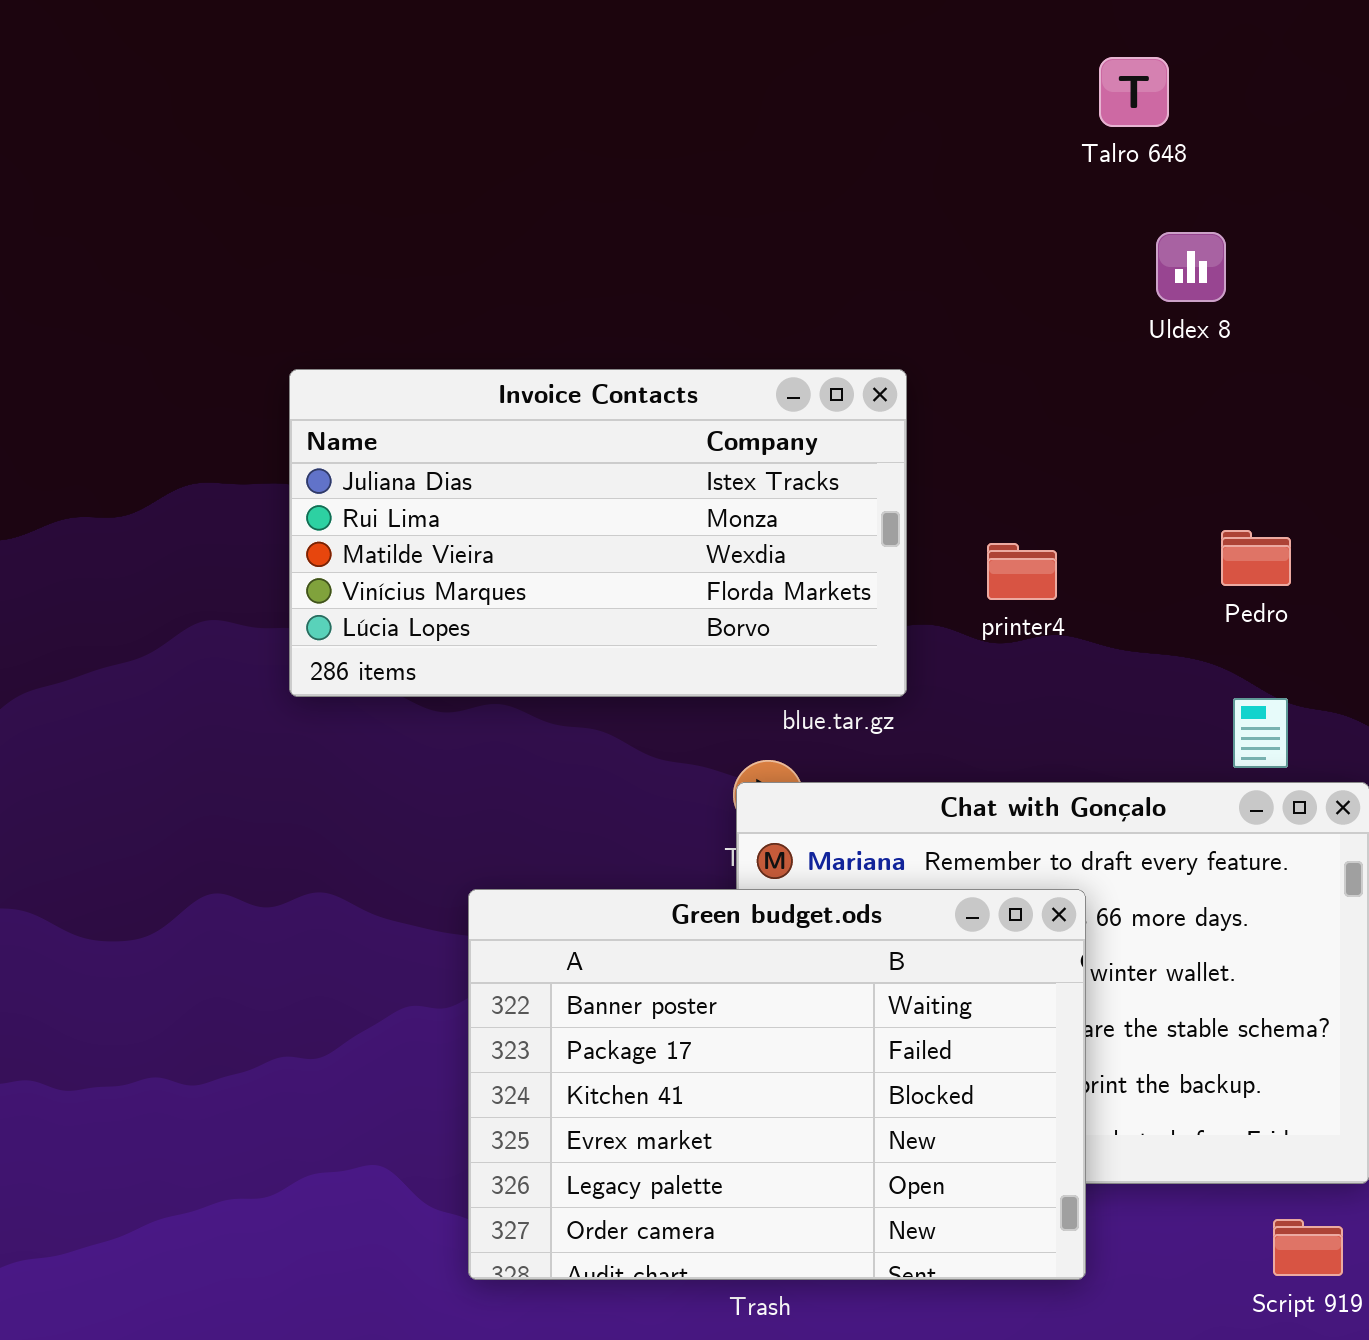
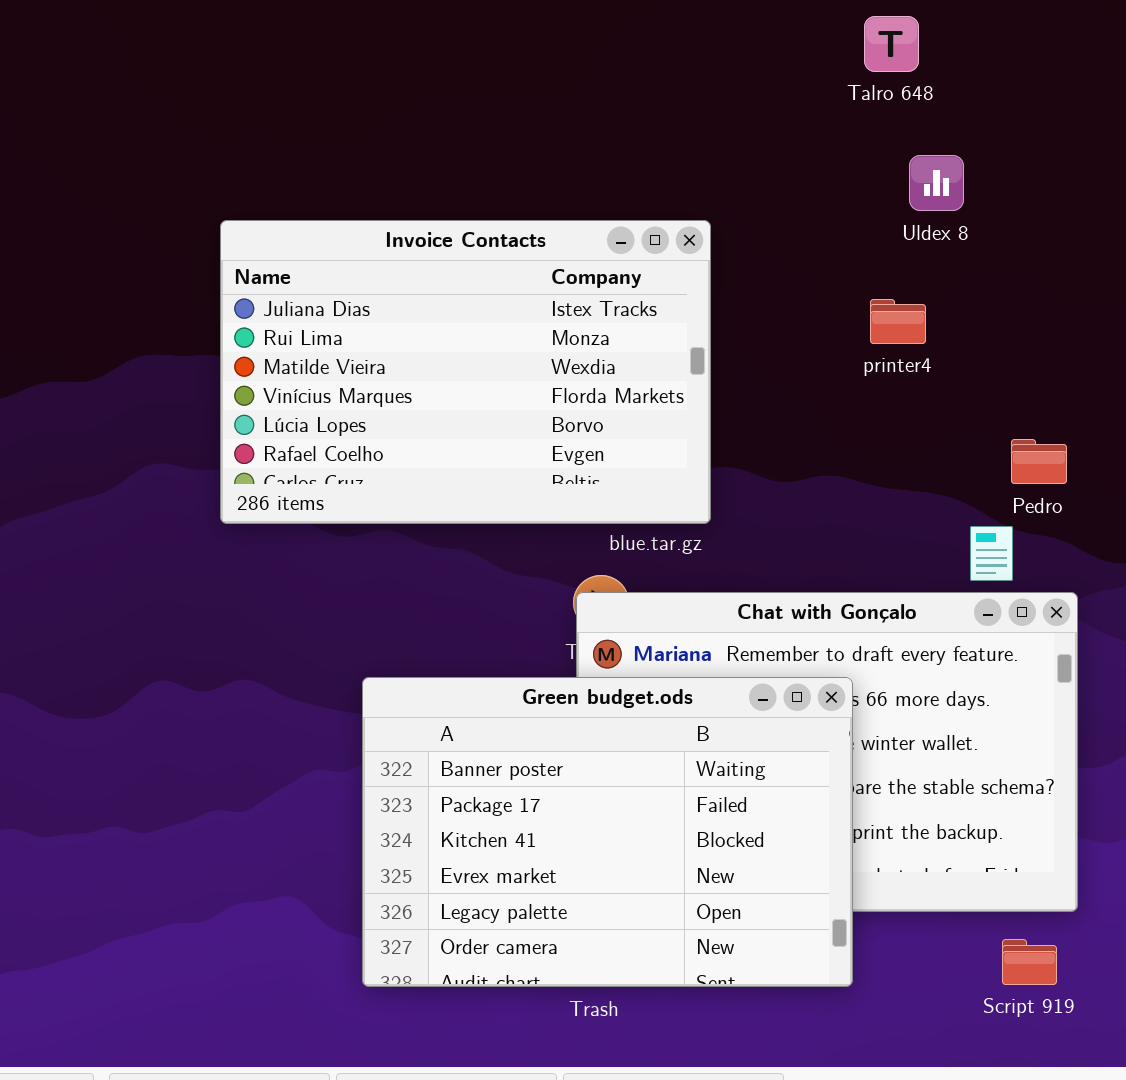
Invoice Contacts: [289,369,907,697] -> [220,220,711,524], resized
Pedro: [1221,530,1291,586] -> [1011,439,1067,484], moved
printer4: [987,543,1057,600] -> [870,299,926,344], moved

